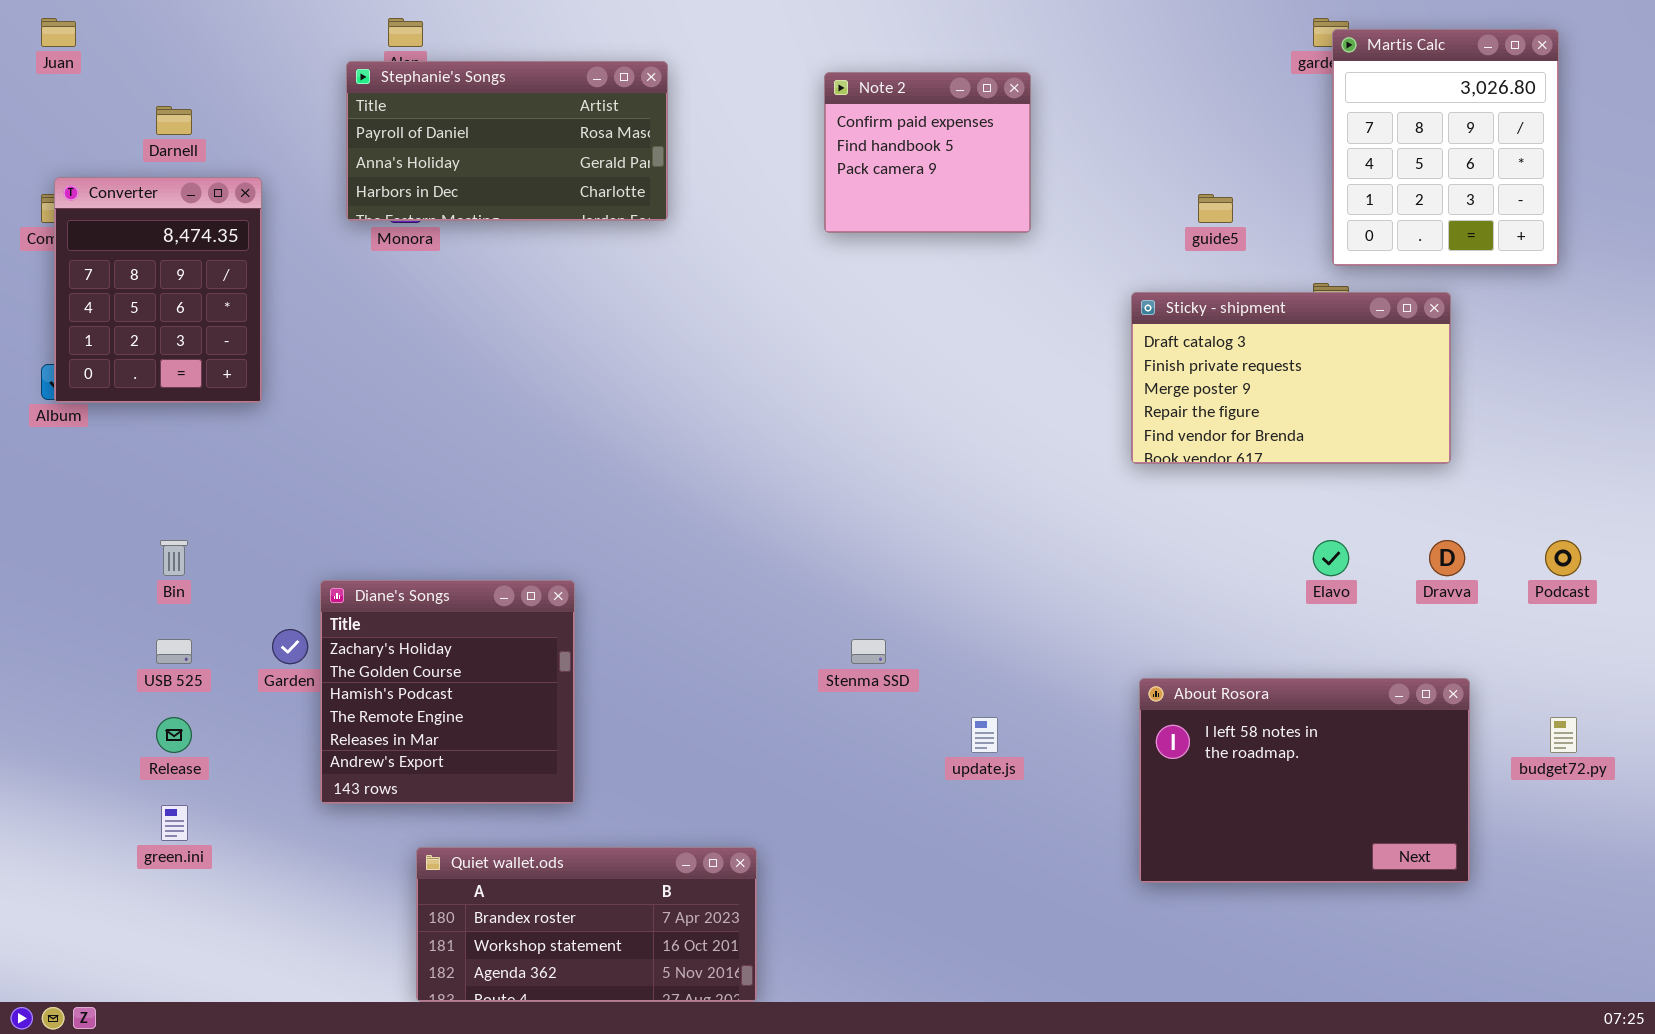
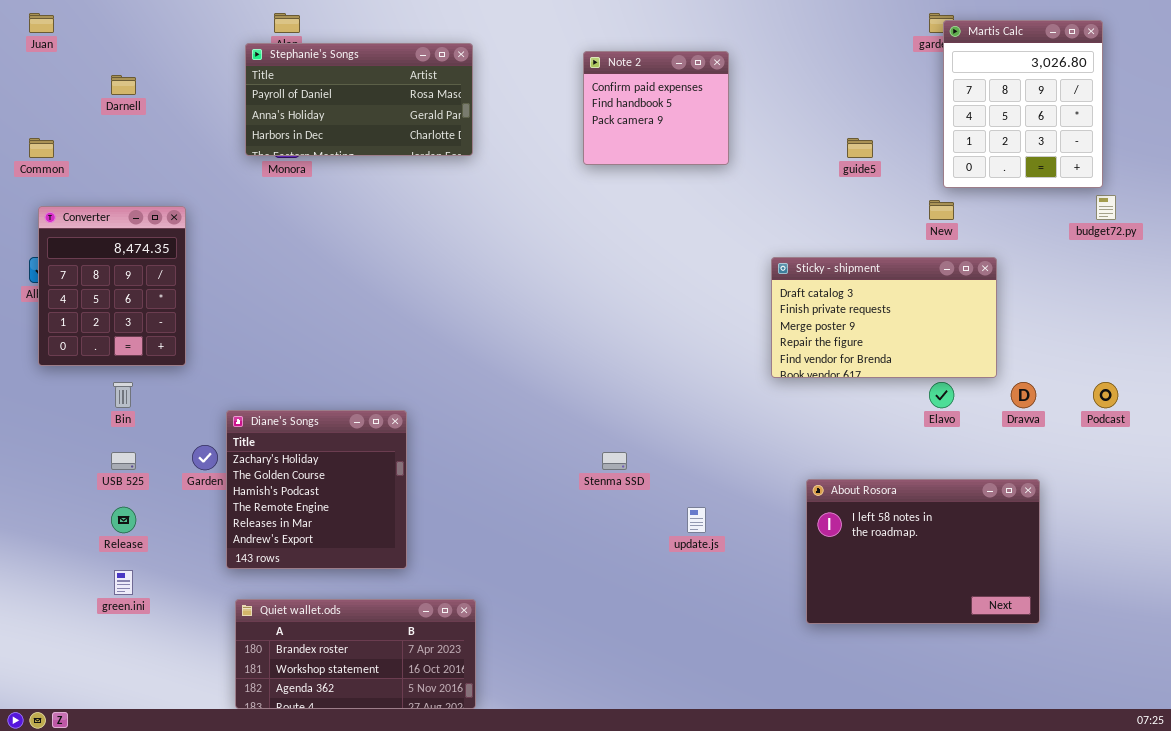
Converter: [54,177,262,403] -> [38,206,186,366], moved
Sticky - shipment: [1131,292,1451,464] -> [771,257,997,378], moved
budget72.py: [1550,717,1577,753] -> [1096,195,1116,220], moved
Quiet wallet.ods: [416,847,757,1002] -> [235,599,476,709], moved

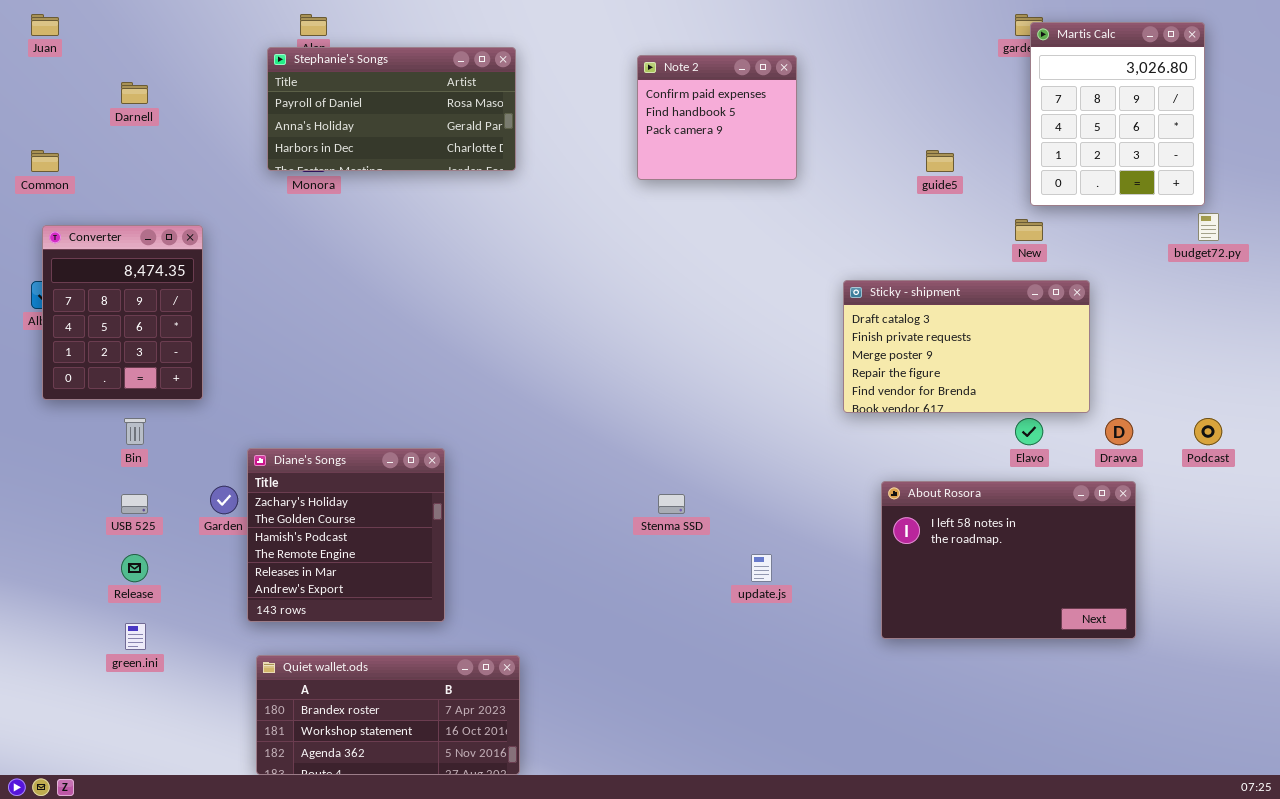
About Rosora: [806,479,1040,624] -> [881,481,1136,639], moved

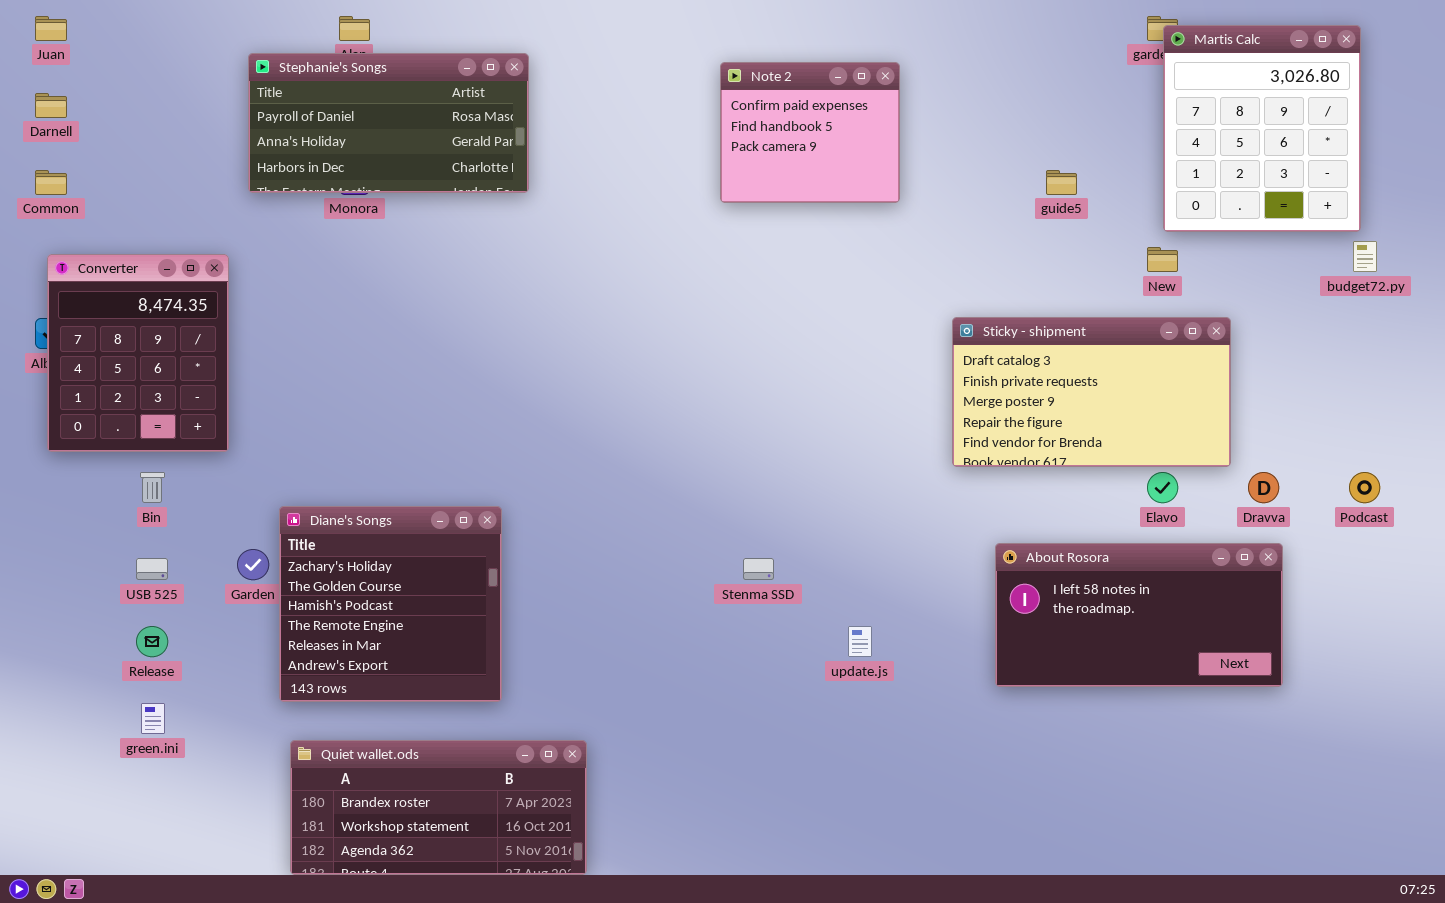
Stephanie's Songs: [267,47,516,171] -> [248,53,529,193], moved
Darnell: [121,82,148,104] -> [35,93,67,118], moved
About Rosora: [881,481,1136,639] -> [995,543,1283,687], resized

